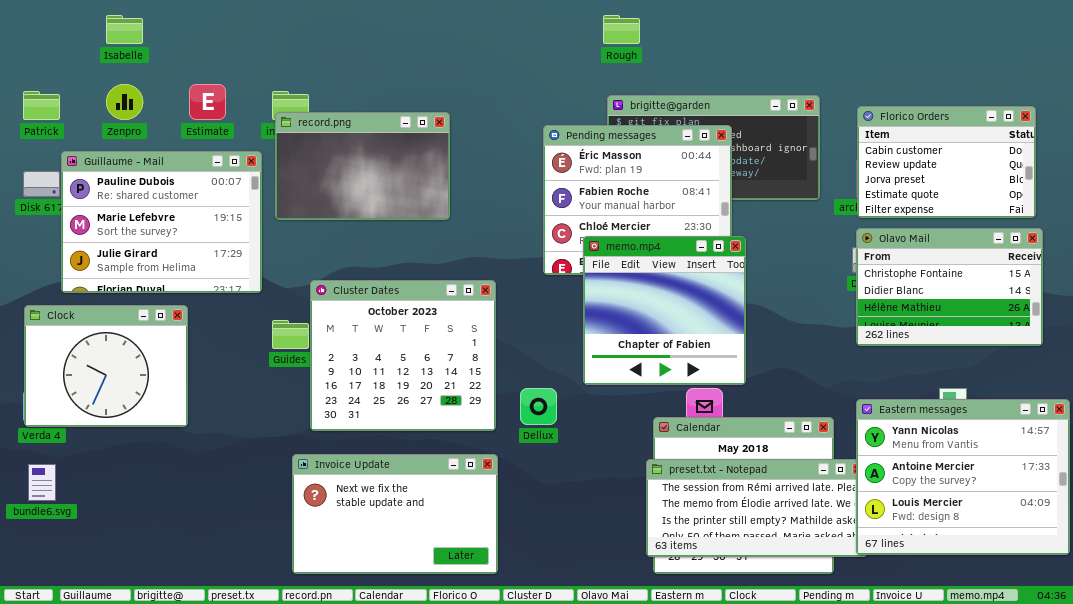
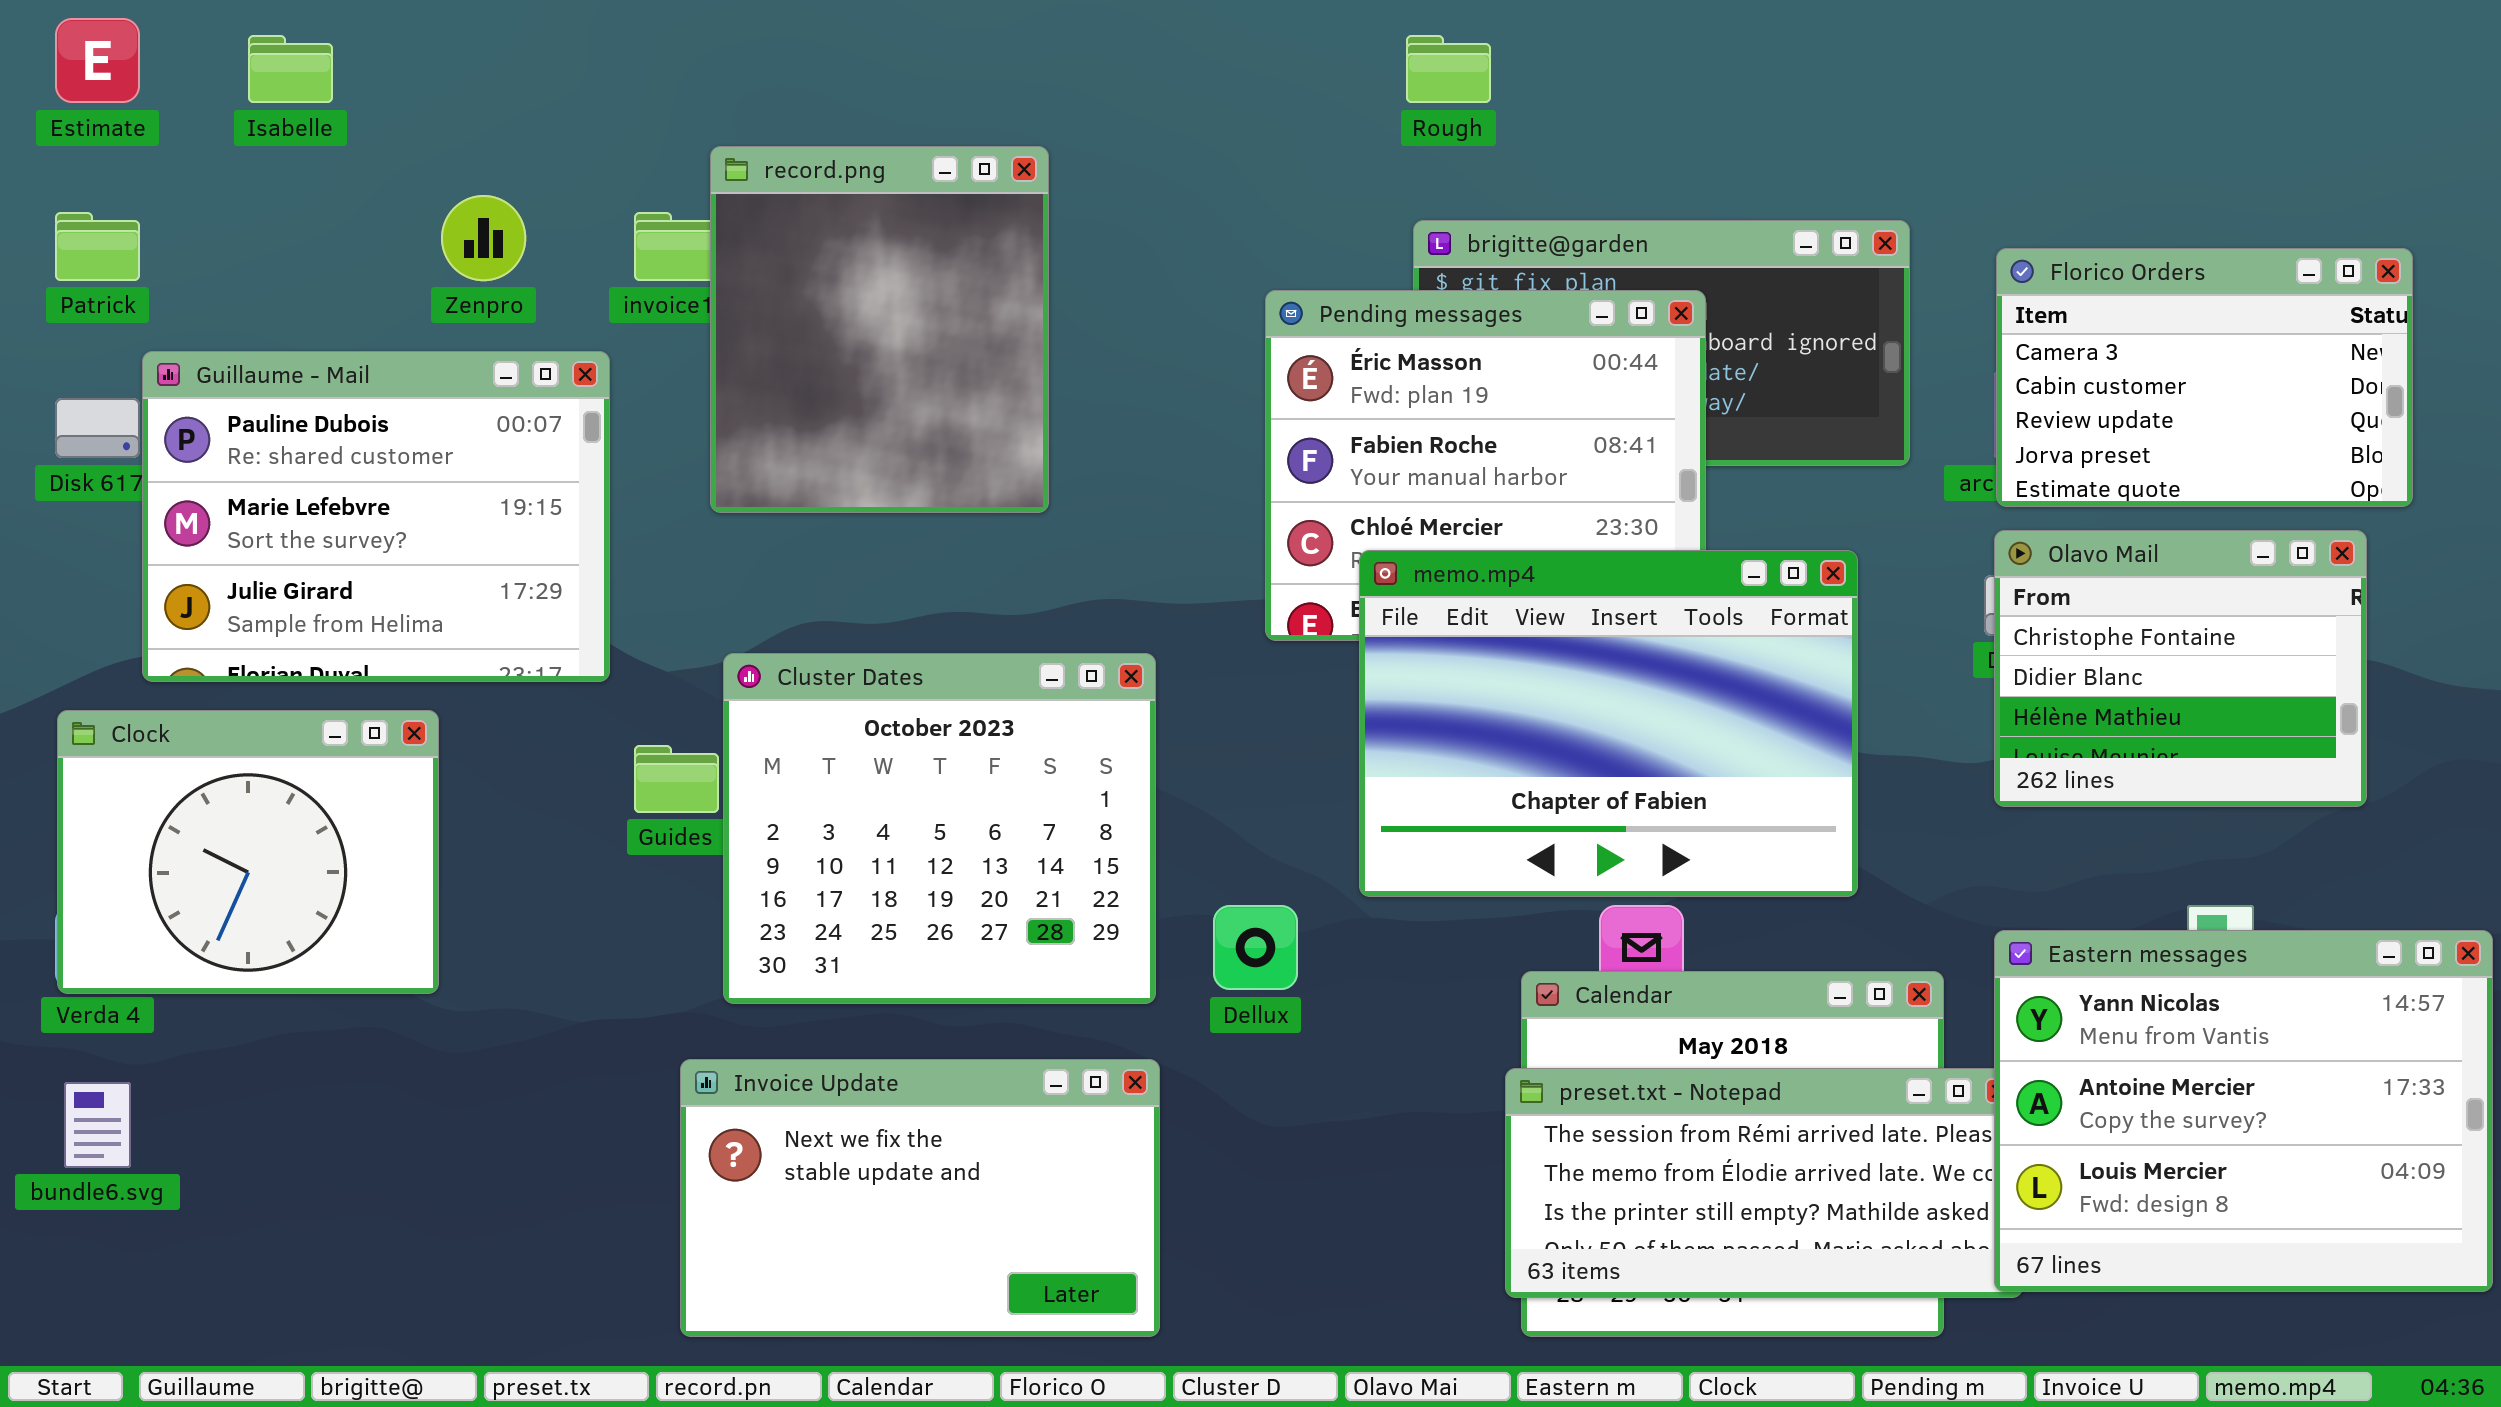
Zenpro: [106,84,143,120] -> [441,195,526,281], moved
Estimate: [189,84,226,120] -> [55,18,140,103], moved
Florico Orders: [857,106,1036,218] -> [1996,248,2413,507], scrolled up 1 row
record.png: [275,112,450,220] -> [710,146,1049,513], resized
Olavo Mail: [856,228,1043,346] -> [1994,530,2367,807], resized
memo.mp4: [583,236,746,385] -> [1359,550,1858,897], resized

